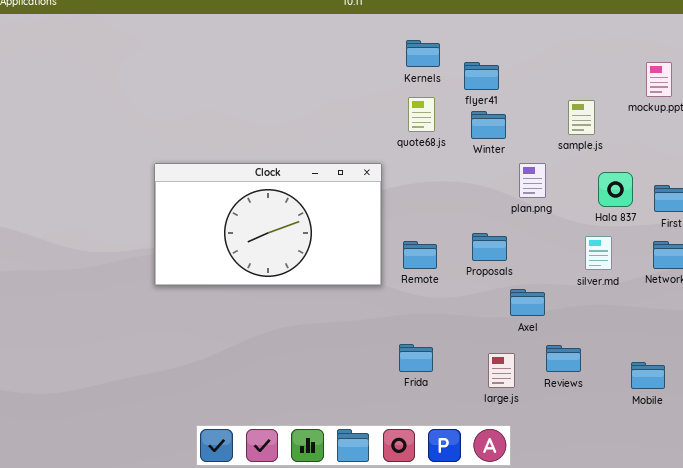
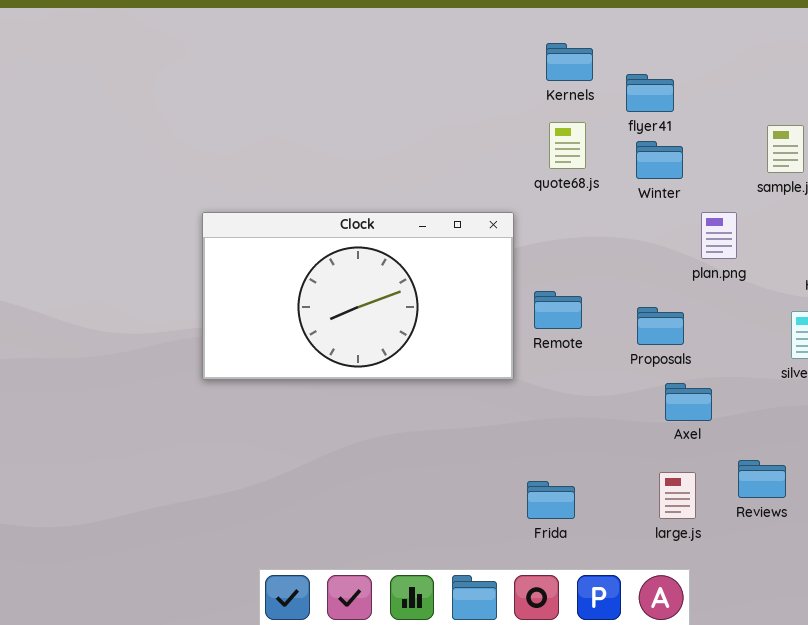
Remote: [403,241,437,269] -> [534,291,582,329], moved
Axel: [510,289,545,316] -> [665,383,712,421], moved
Frida: [399,344,433,372] -> [527,481,575,519], moved

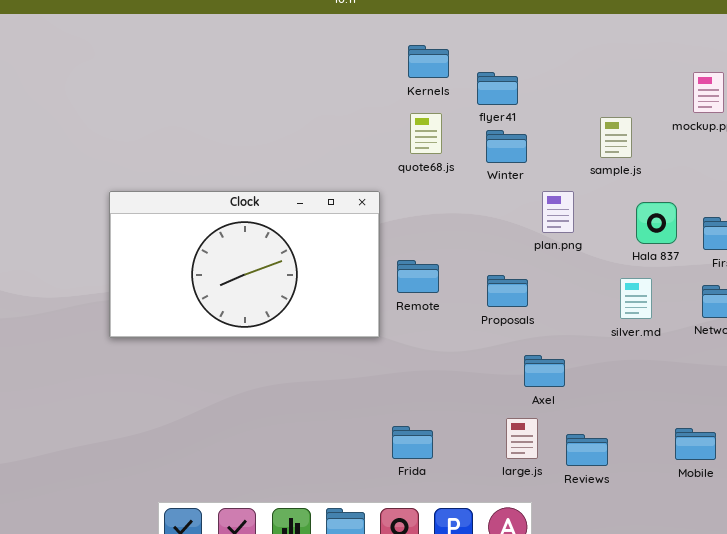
Axel: [665,383,712,421] -> [524,355,565,387], moved
Reviews: [738,460,786,498] -> [566,434,608,466], moved

